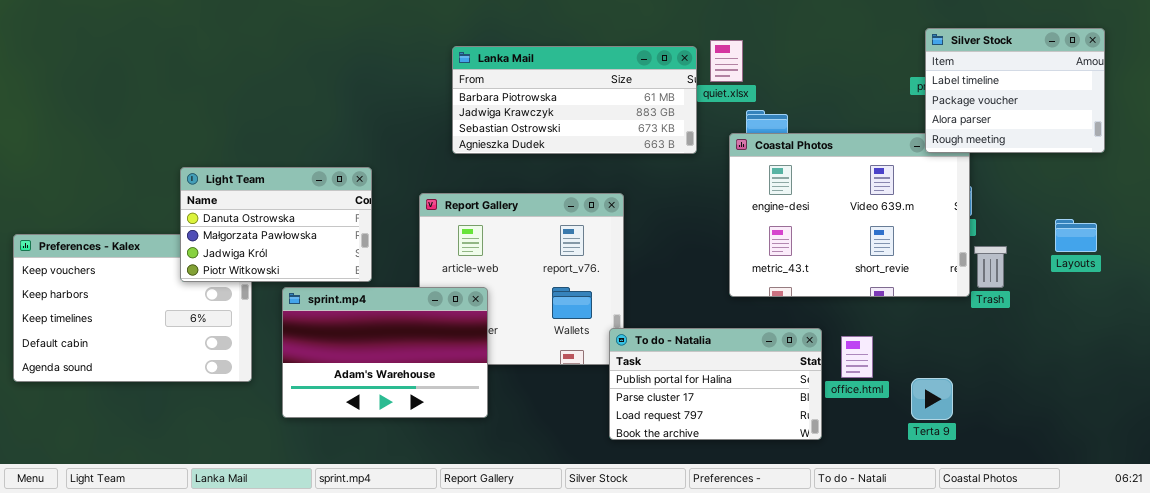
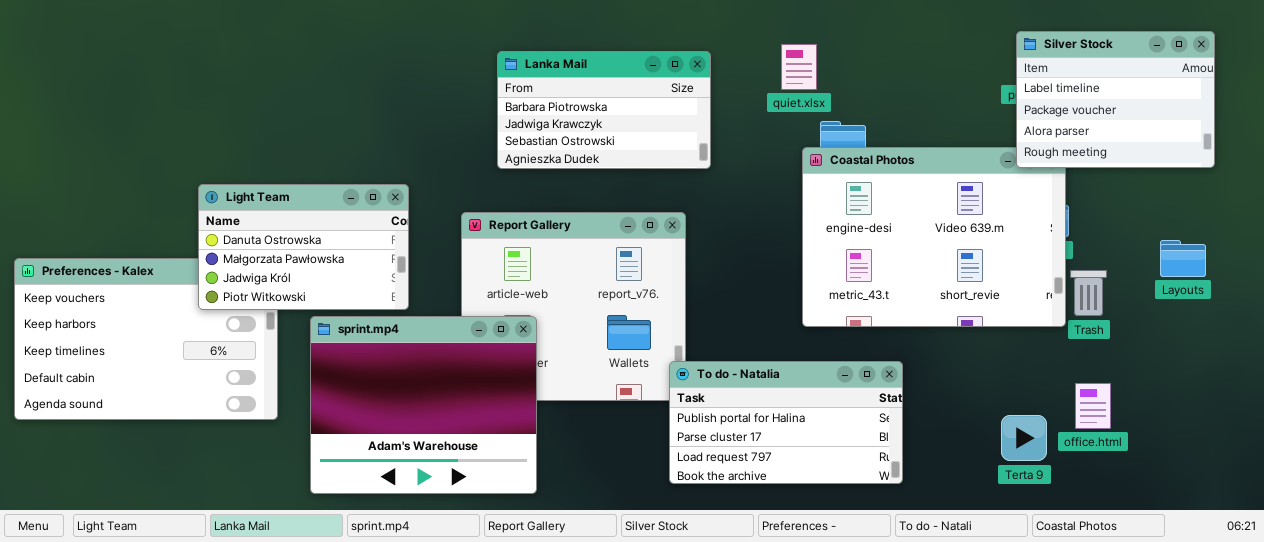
Lanka Mail: [452,46,697,154] -> [497,51,711,169], resized
sprint.mp4: [282,287,488,418] -> [310,316,537,494], resized
office.html: [841,336,873,378] -> [1075,383,1111,429], moved

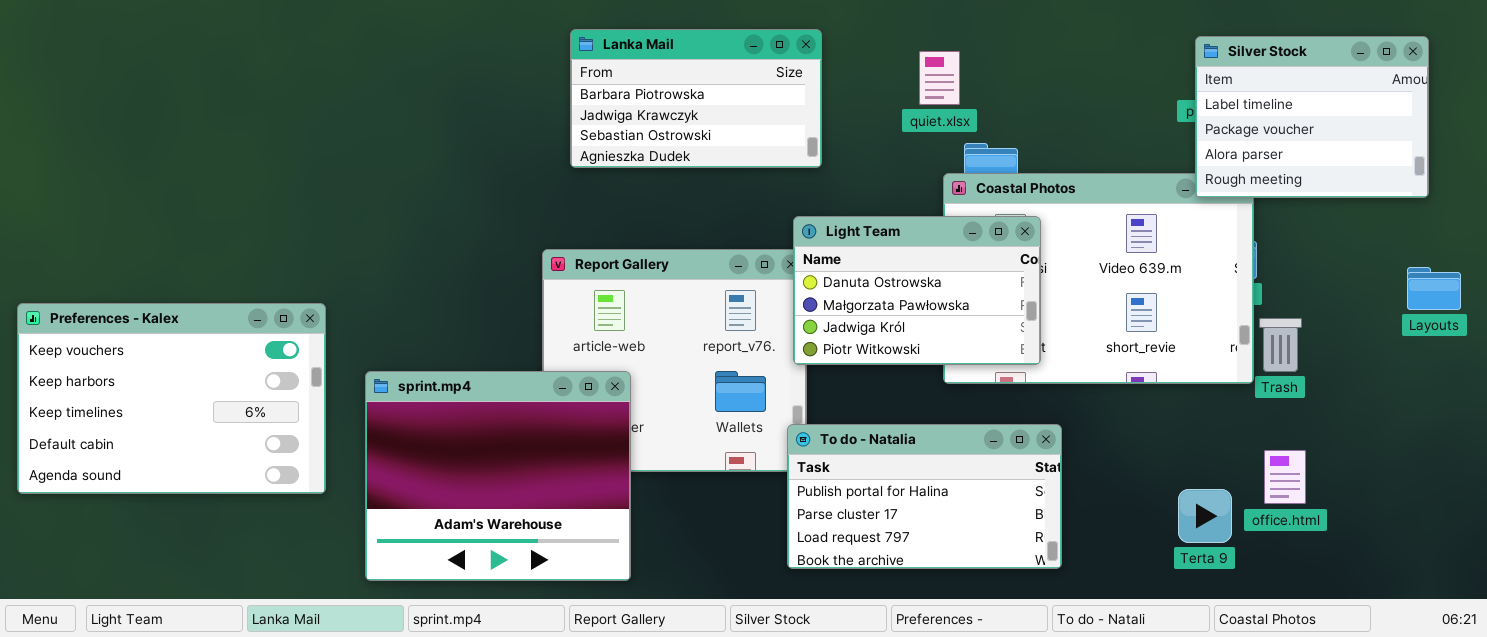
Lanka Mail: [497,51,711,169] -> [570,29,822,168], moved
Light Team: [198,184,409,310] -> [793,216,1041,365], moved
Layouts: [1160,240,1206,277] -> [1407,267,1461,310], moved

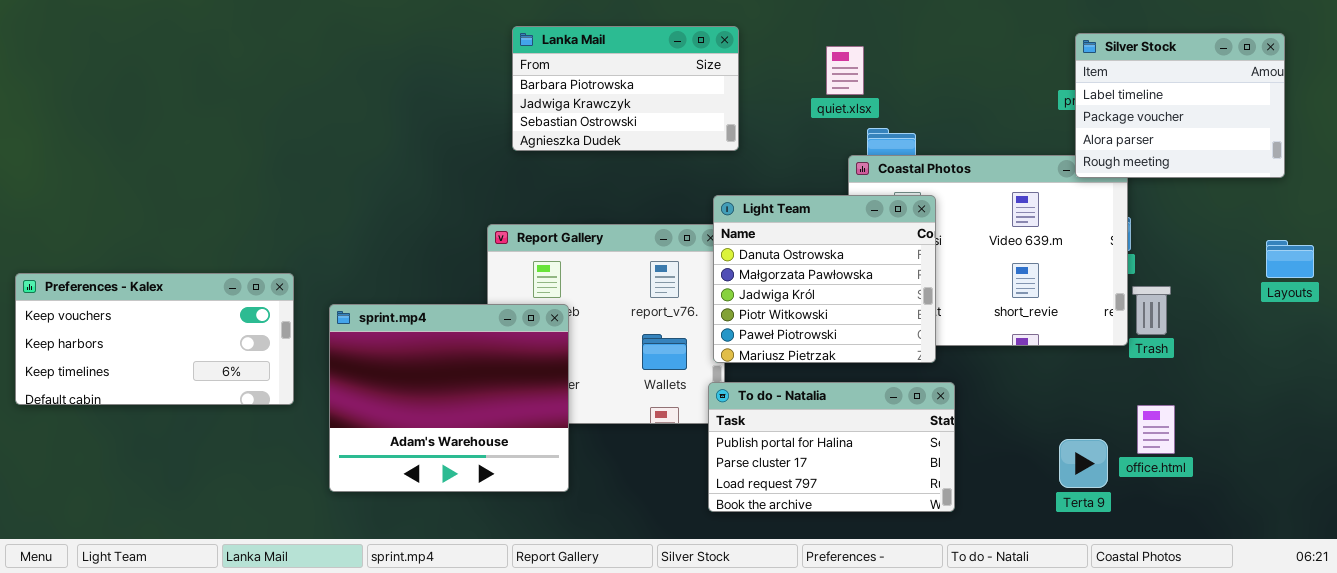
Light Team: [793,216,1041,365] -> [713,195,936,363], resized
Preferences - Kalex: [17,303,326,494] -> [15,273,294,405], resized
sprint.mp4: [365,371,631,581] -> [329,304,569,492], moved

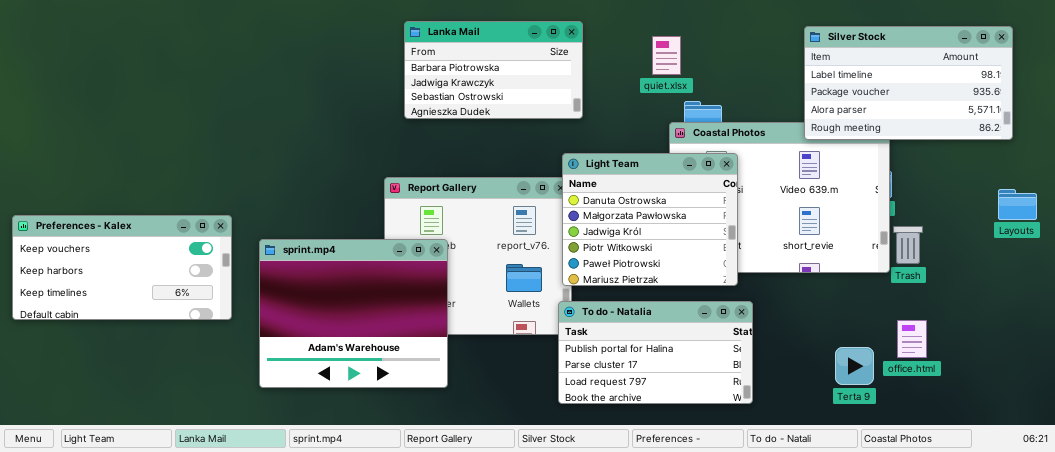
Silver Stock: [1075,33,1285,178] -> [804,26,1013,140], resized

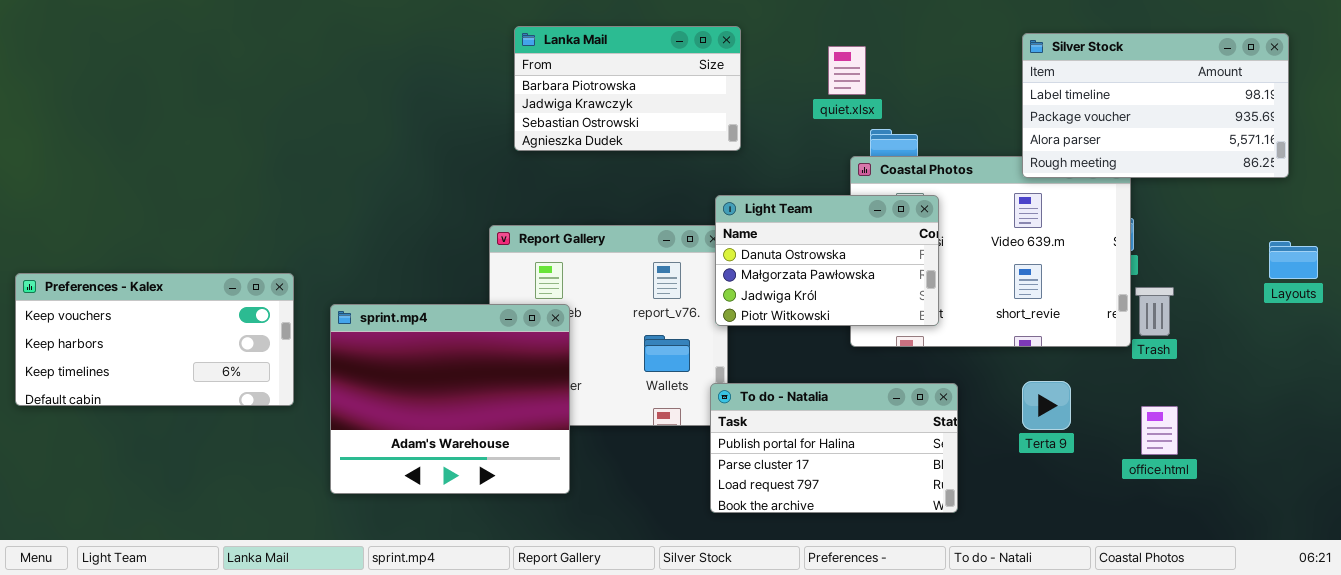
Light Team: [562,153,738,286] -> [715,195,939,326], resized
Terta 9: [835,347,874,385] -> [1022,381,1071,430], moved

